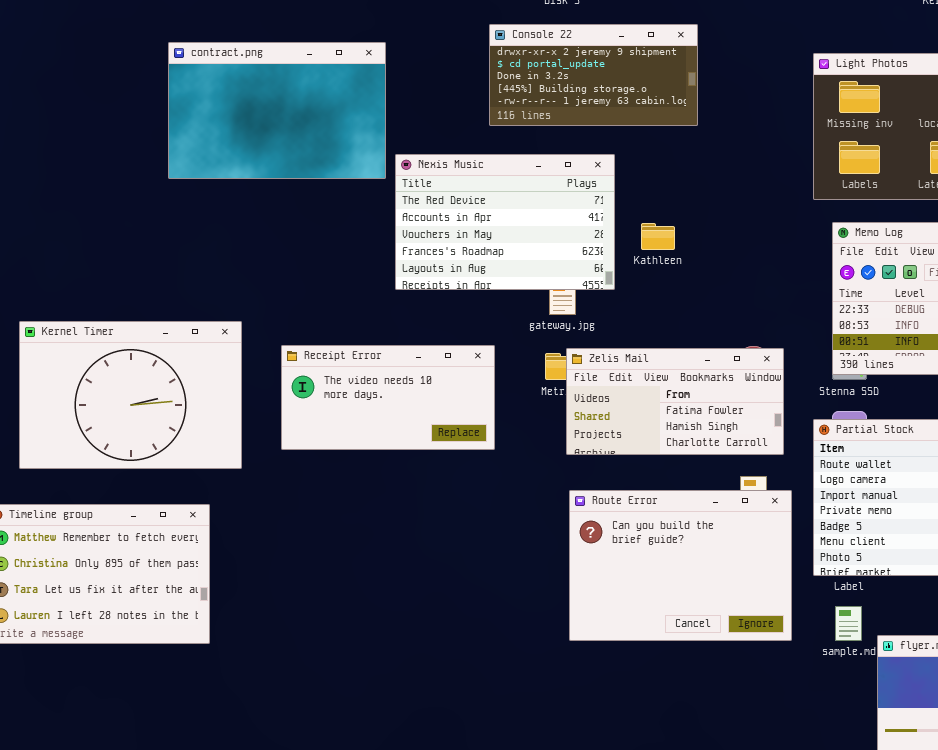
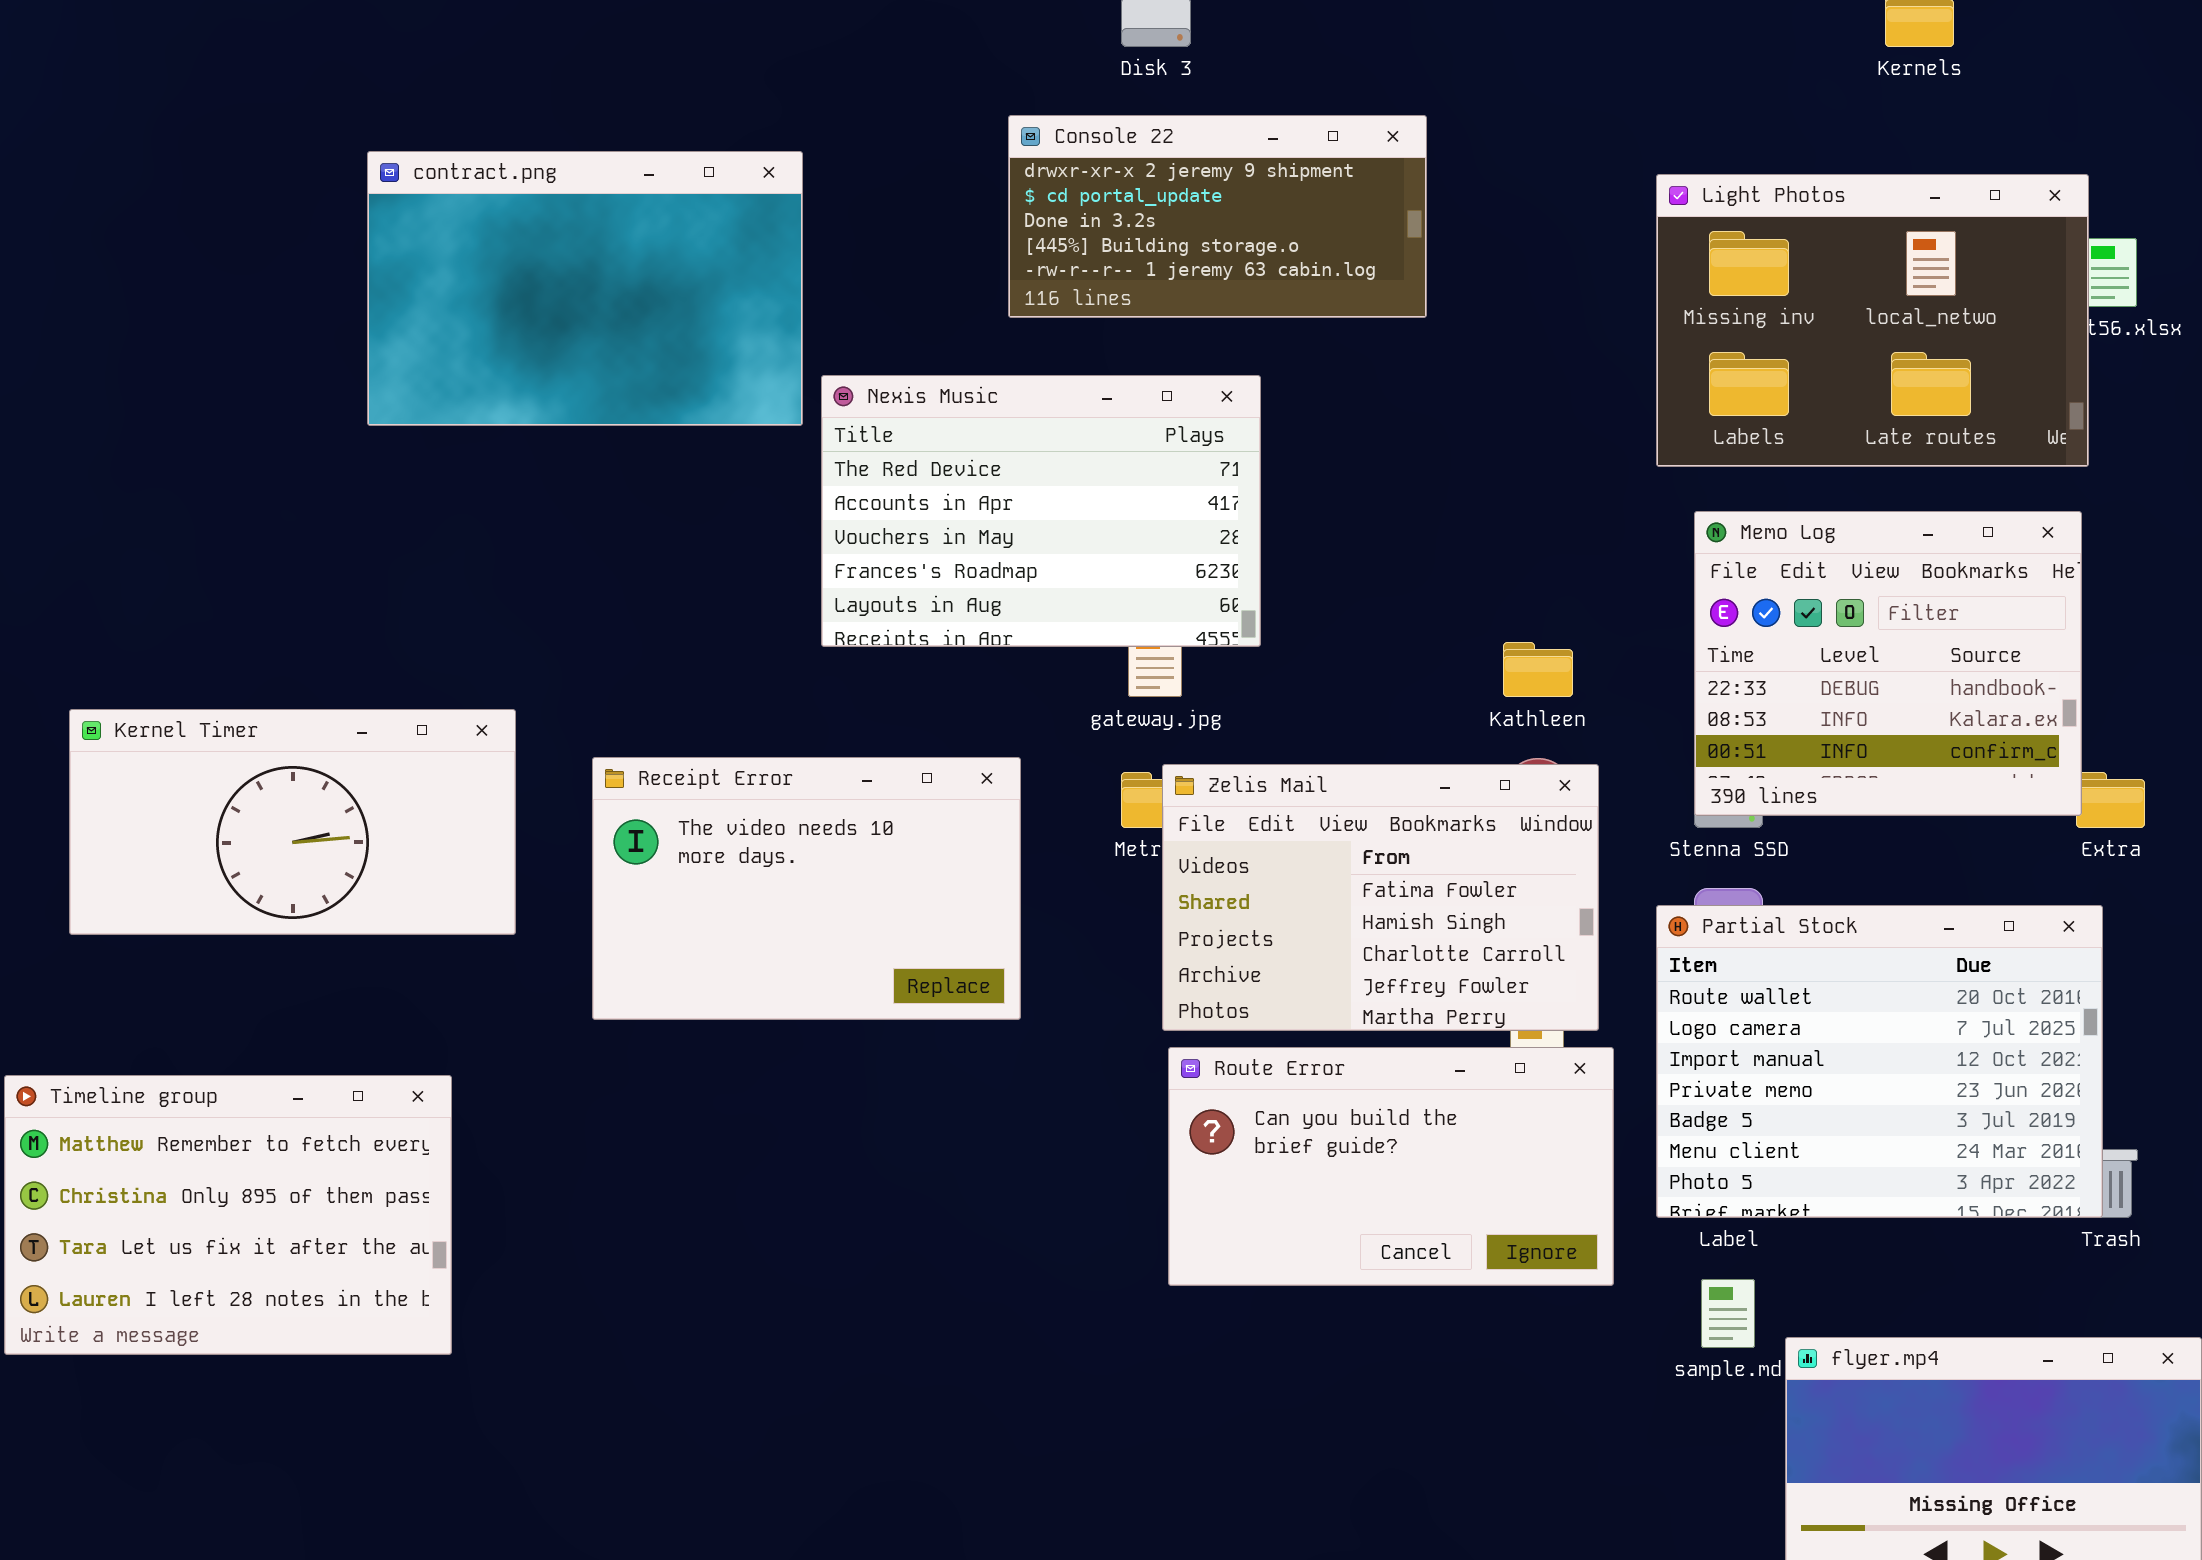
Kathleen: [641,223,675,250] -> [1503,642,1573,697], moved
Kernel Timer: [19,321,242,469] -> [69,709,516,935], resized
Receipt Error: [281,345,495,450] -> [592,757,1021,1020], resized
Zelis Mail: [566,348,784,455] -> [1162,764,1599,1031], resized
Route Error: [569,490,792,641] -> [1168,1047,1614,1286], resized

